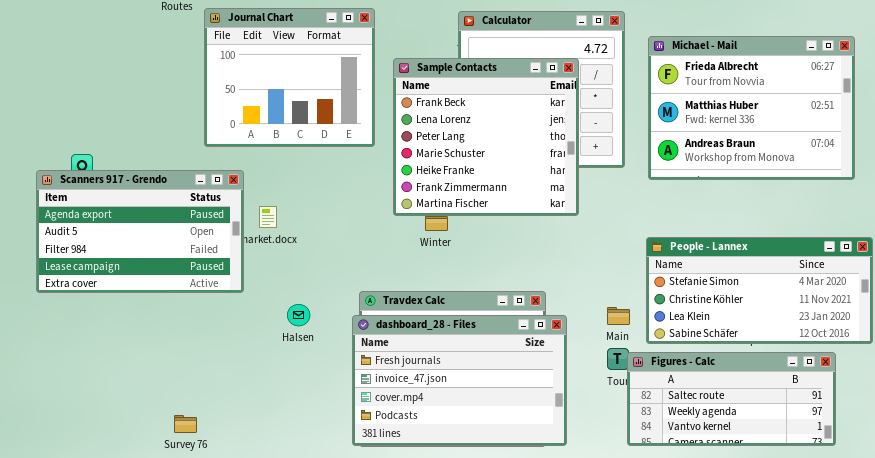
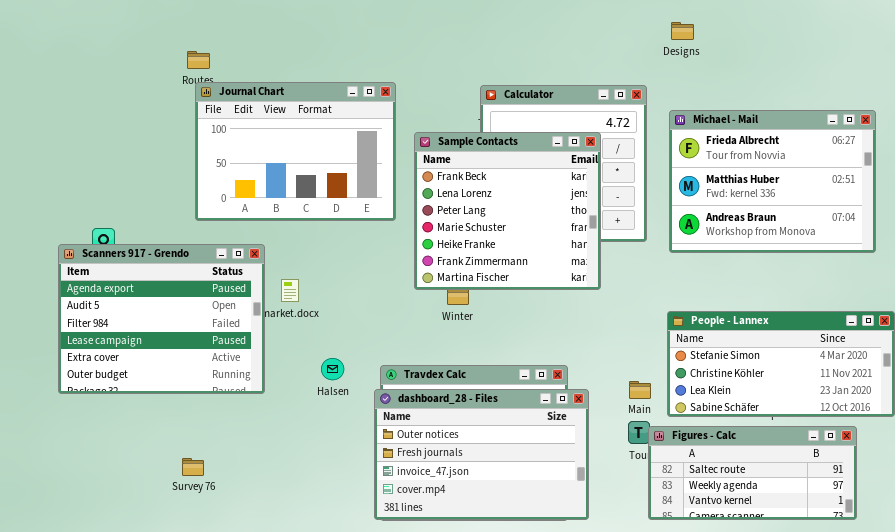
Journal Chart: [204,8,375,147] -> [195,82,396,221], resized
Scanners 917 - Grendo: [36,170,244,293] -> [58,244,265,394], resized
Halsen: [287,304,310,326] -> [321,358,344,380], moved
dashboard_28 - Files: [352,315,567,446] -> [374,389,589,520], scrolled up 1 row
Survey 76: [174,415,197,433] -> [182,458,204,476], moved

